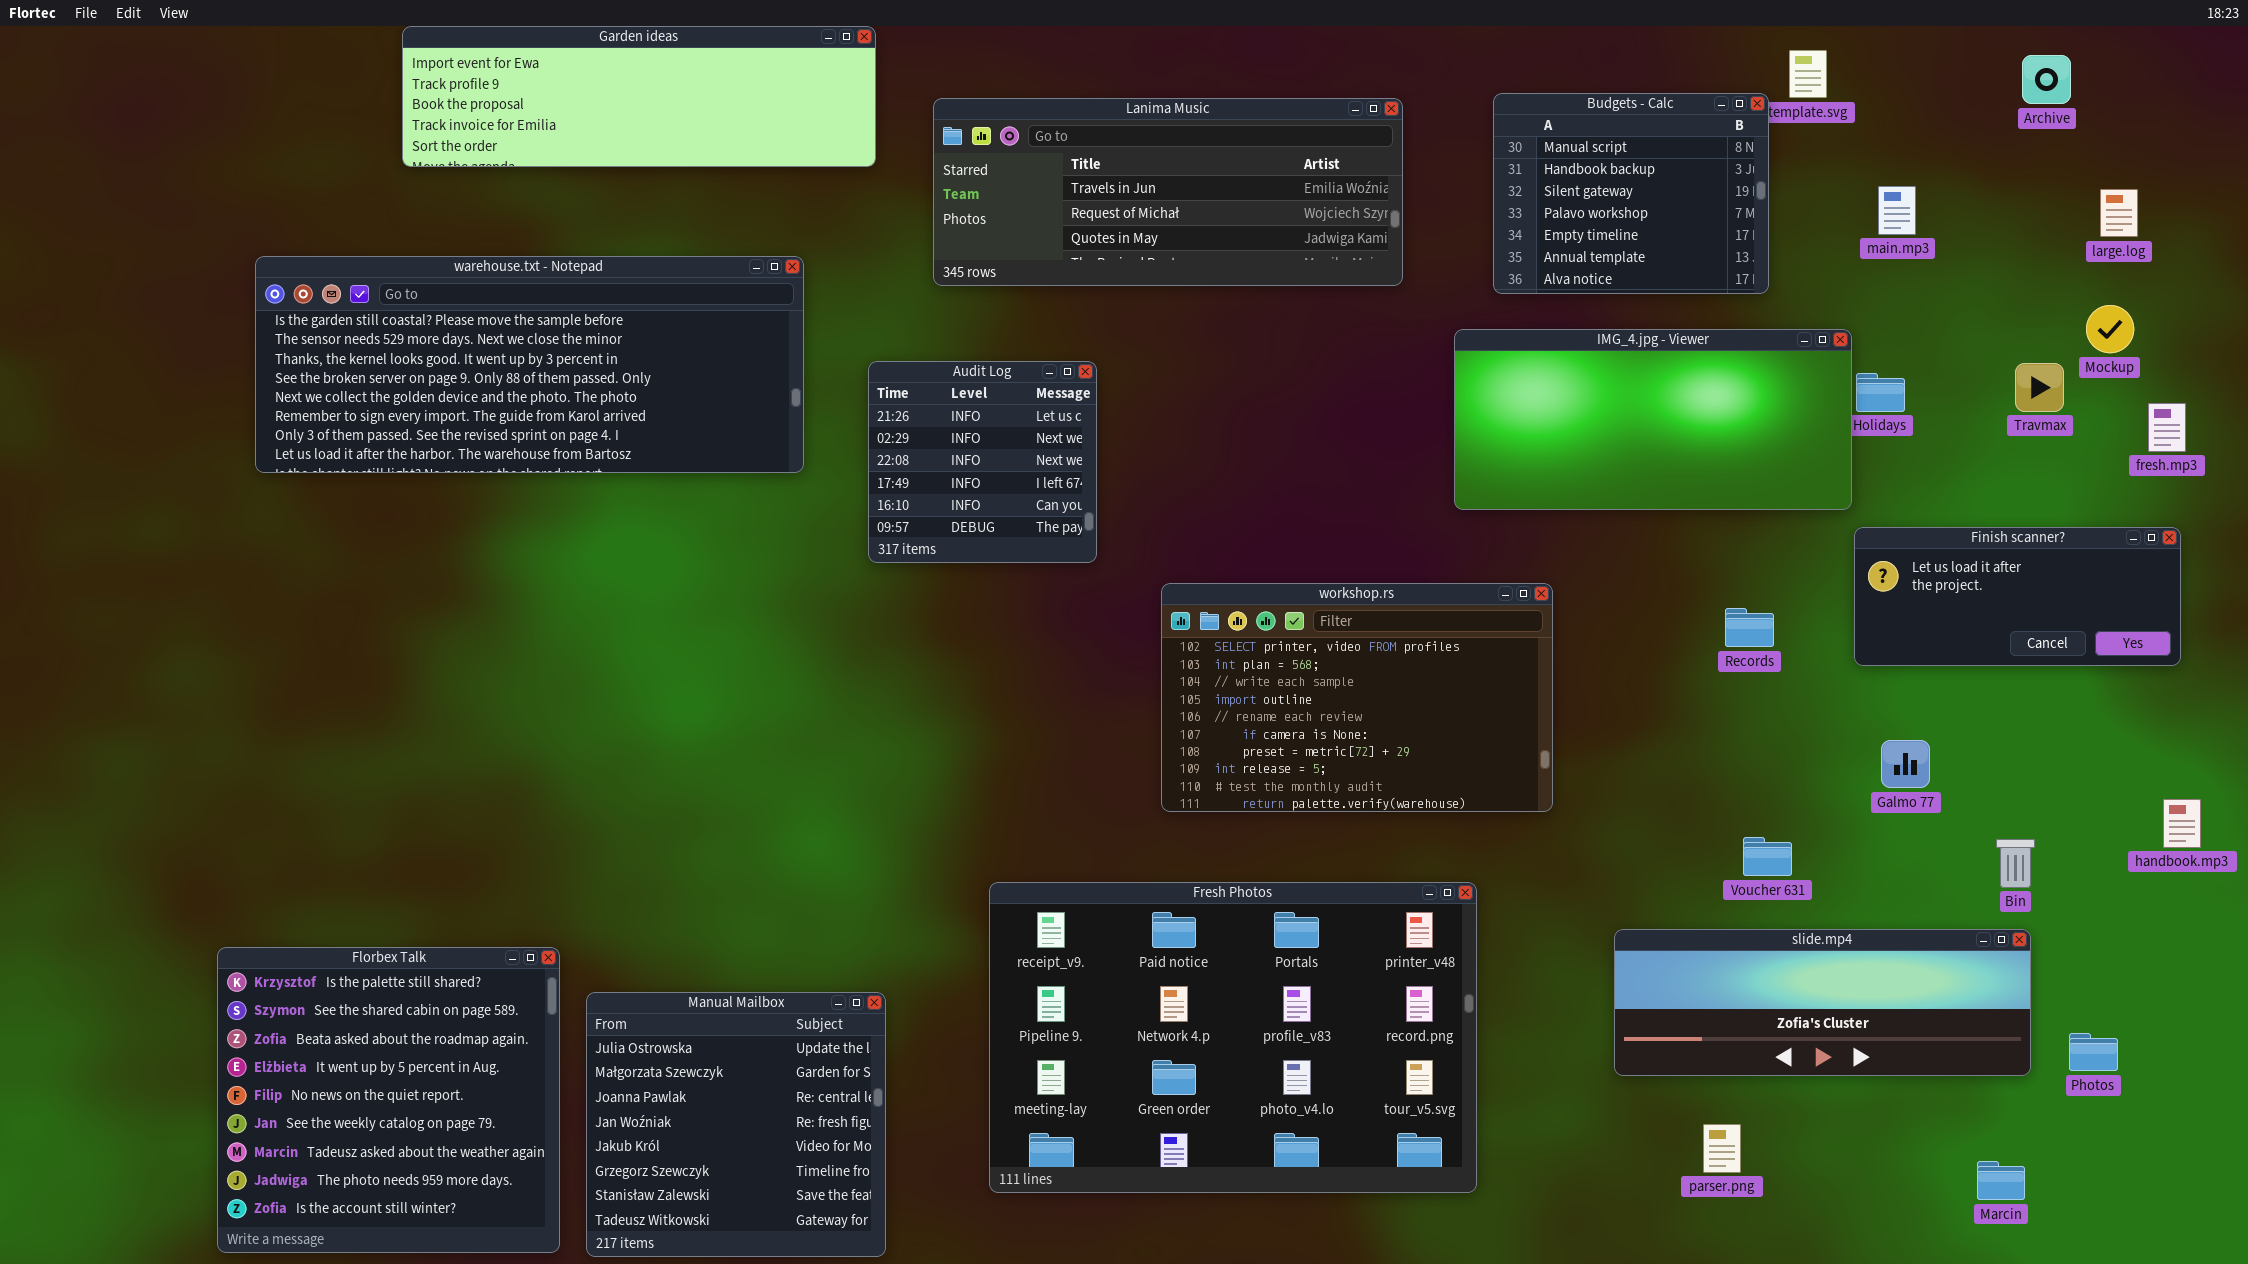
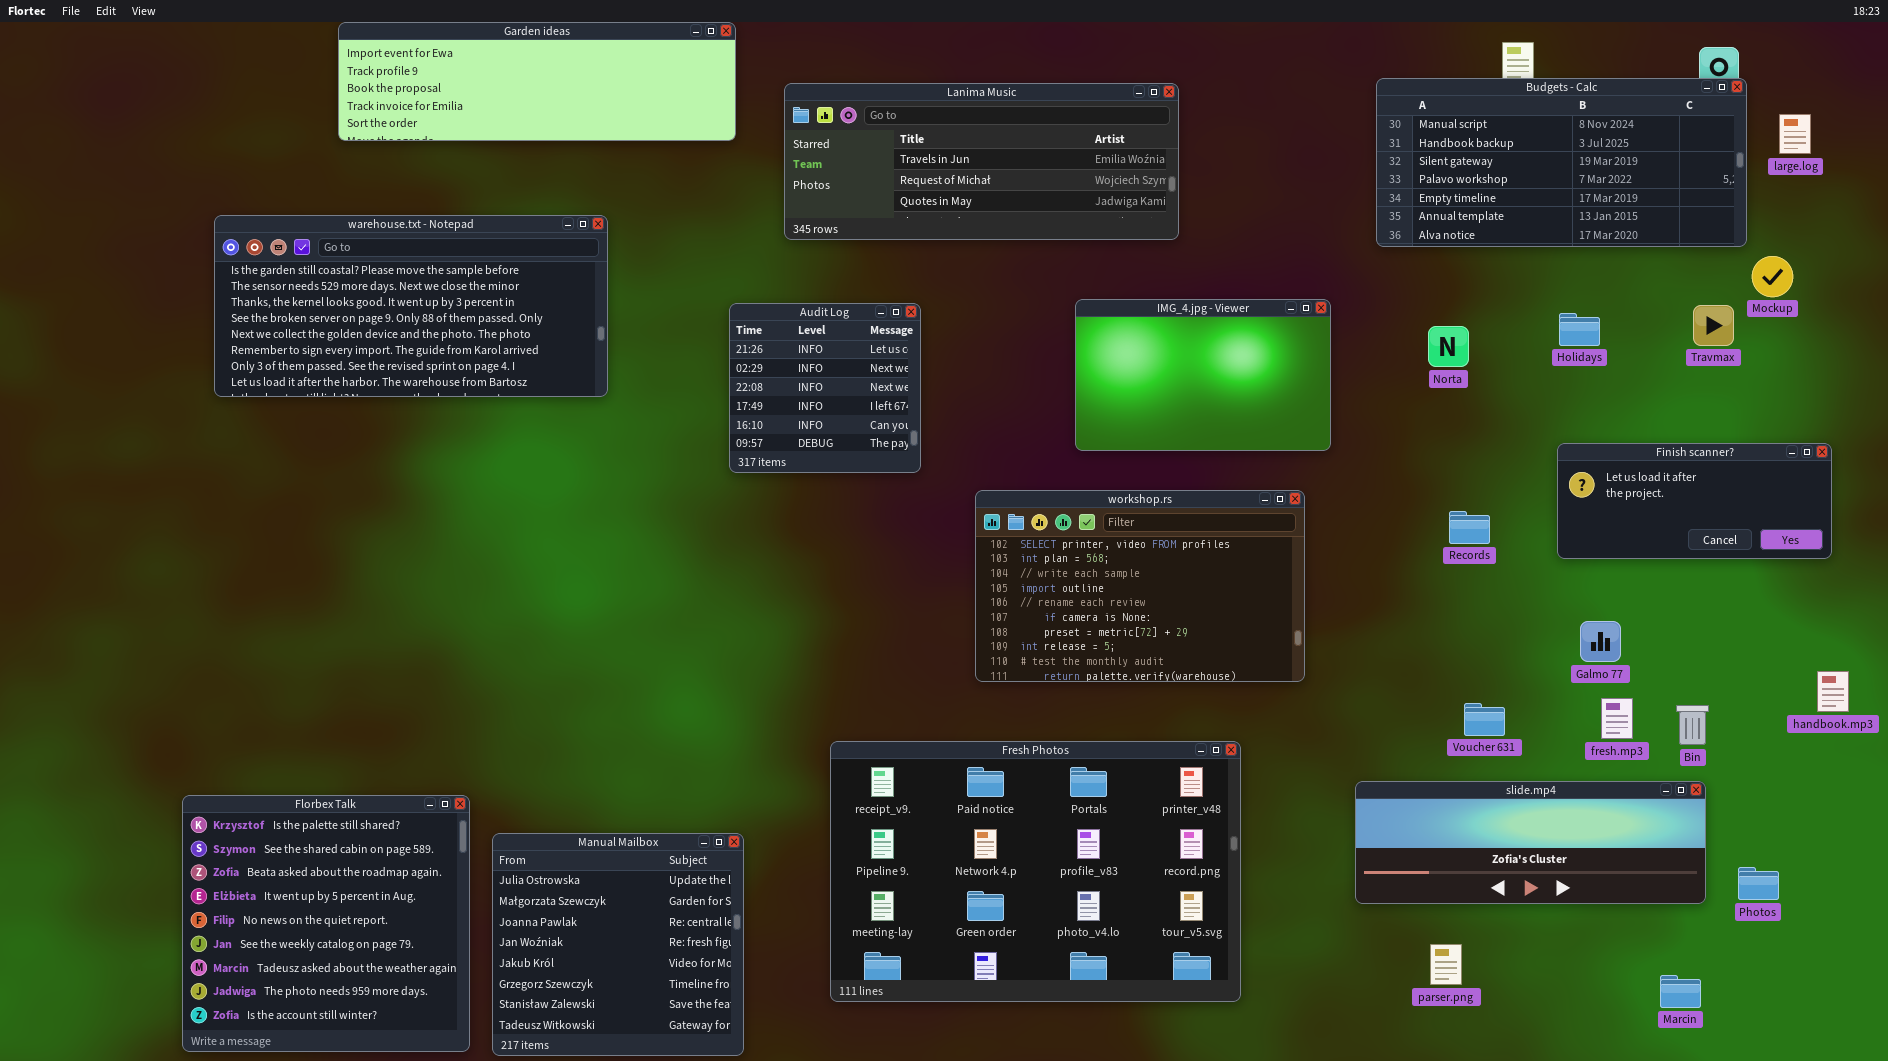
Budgets - Calc: [1493,93,1769,294] -> [1376,78,1747,247], moved, resized
large.log: [2100,189,2138,237] -> [1779,114,1811,154], moved
warehouse.txt - Notepad: [255,256,804,473] -> [214,215,608,397], resized
IMG_4.jpg - Viewer: [1454,329,1852,510] -> [1075,299,1331,451], moved, resized
fresh.mp3: [2148,403,2186,452] -> [1601,698,1633,739], moved

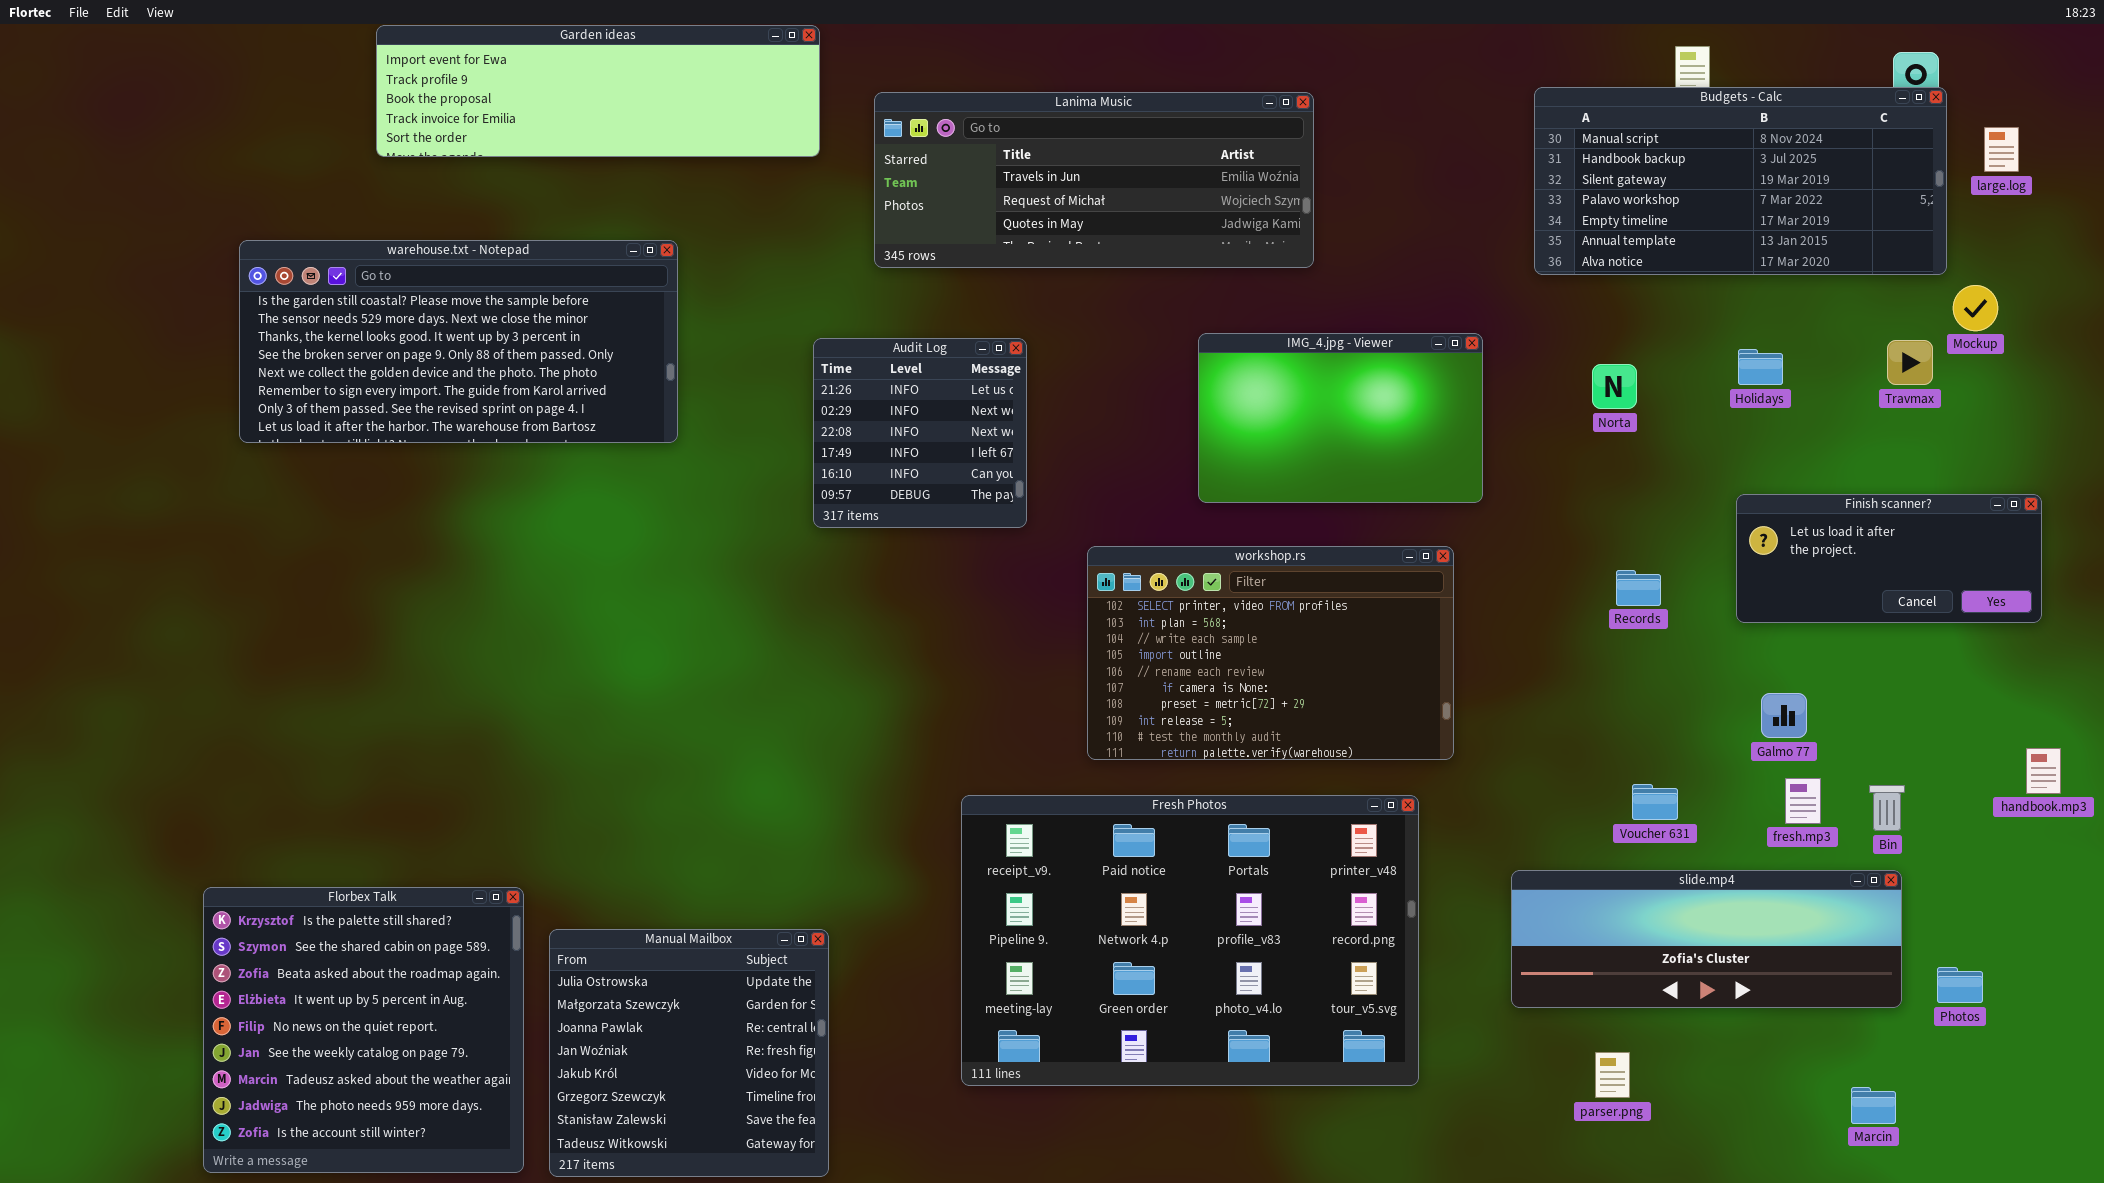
Fresh Photos: [830,741,1241,1002] -> [961,795,1419,1086], moved

